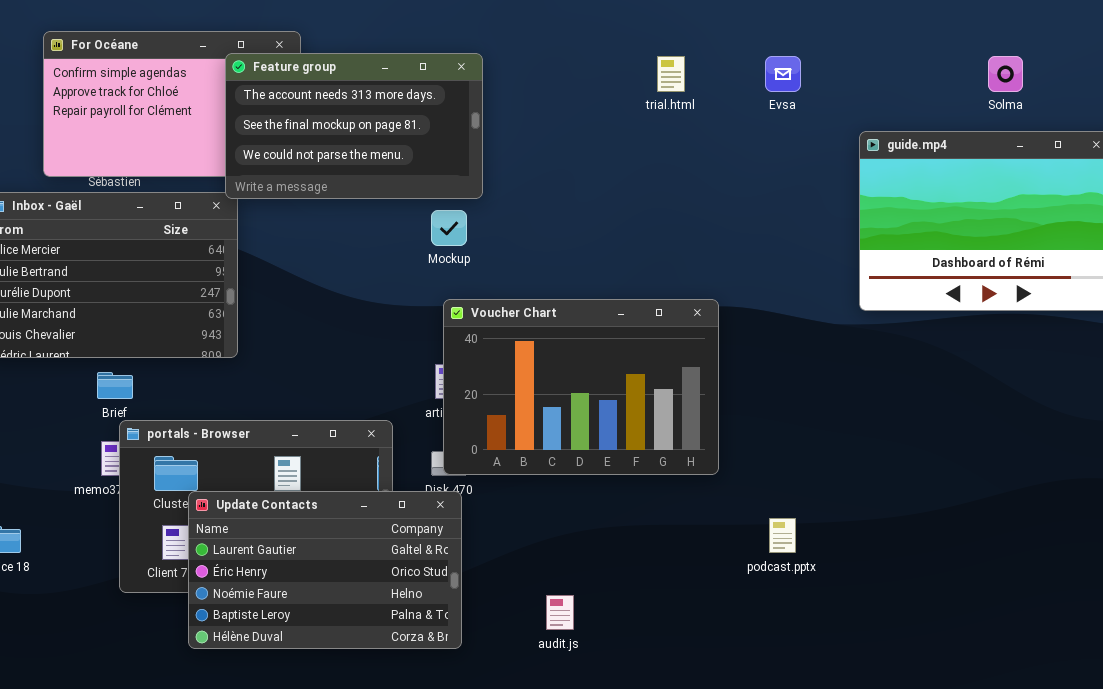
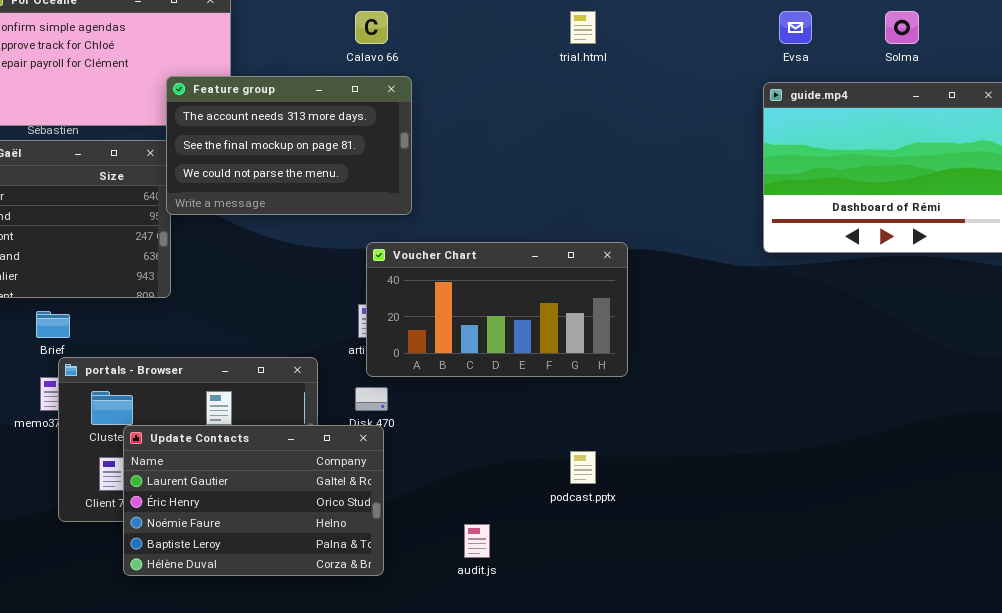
Feature group: [225,53,483,199] -> [166,76,412,215], moved
Evsa: [765,56,801,92] -> [779,11,812,44], moved
Voucher Chart: [443,299,719,475] -> [366,242,628,377], resized
podcast.pptx: [769,518,796,553] -> [570,451,596,484], moved

